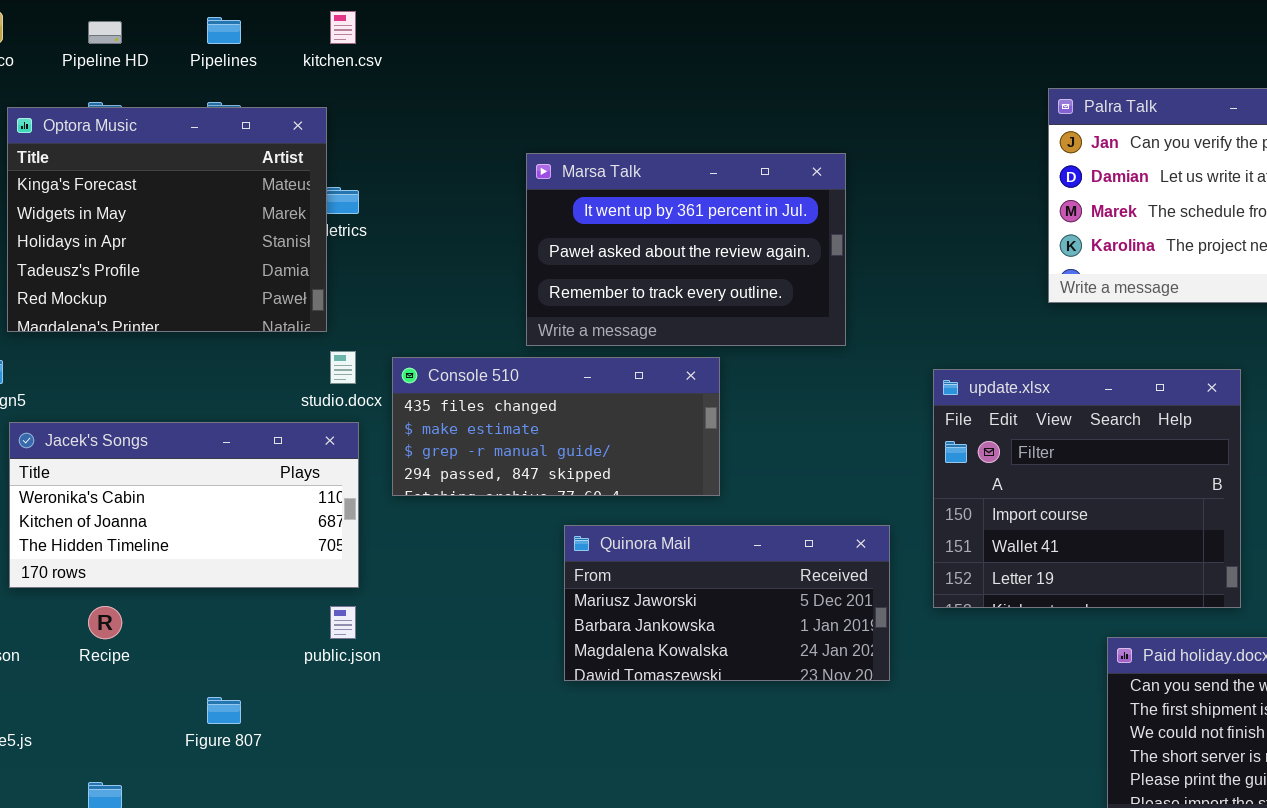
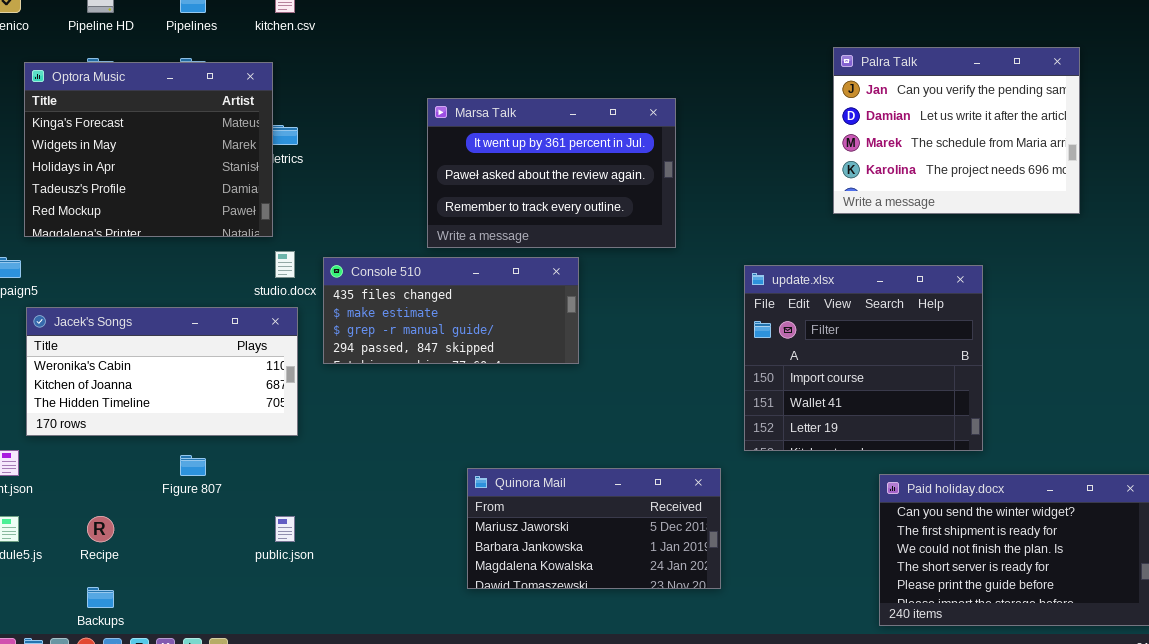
Quinora Mail: [564,525,890,681] -> [467,468,721,589], moved
Recipe: [88,606,122,639] -> [87,516,114,542], moved
public.json: [330,606,356,639] -> [275,516,295,542], moved
Figure 807: [207,697,241,724] -> [180,455,206,476], moved

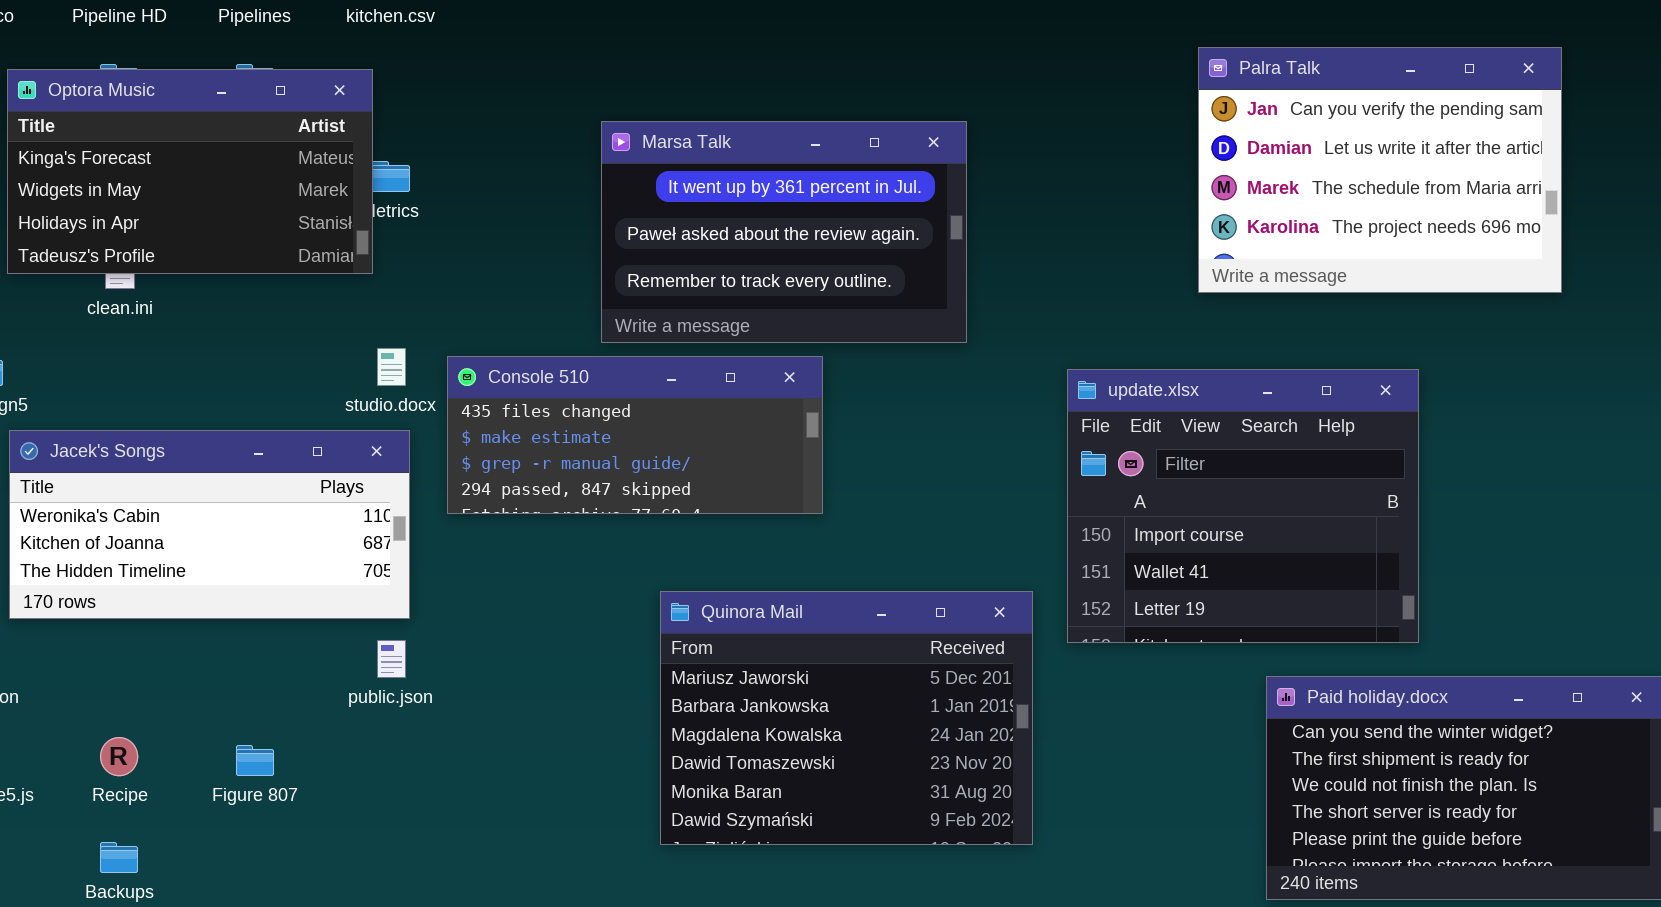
Optora Music: [24,62,273,237] -> [7,69,373,274], resized
Figure 807: [180,455,206,476] -> [236,745,274,776], moved
Quinora Mail: [467,468,721,589] -> [660,591,1033,845], resized
public.json: [275,516,295,542] -> [377,640,406,678], moved

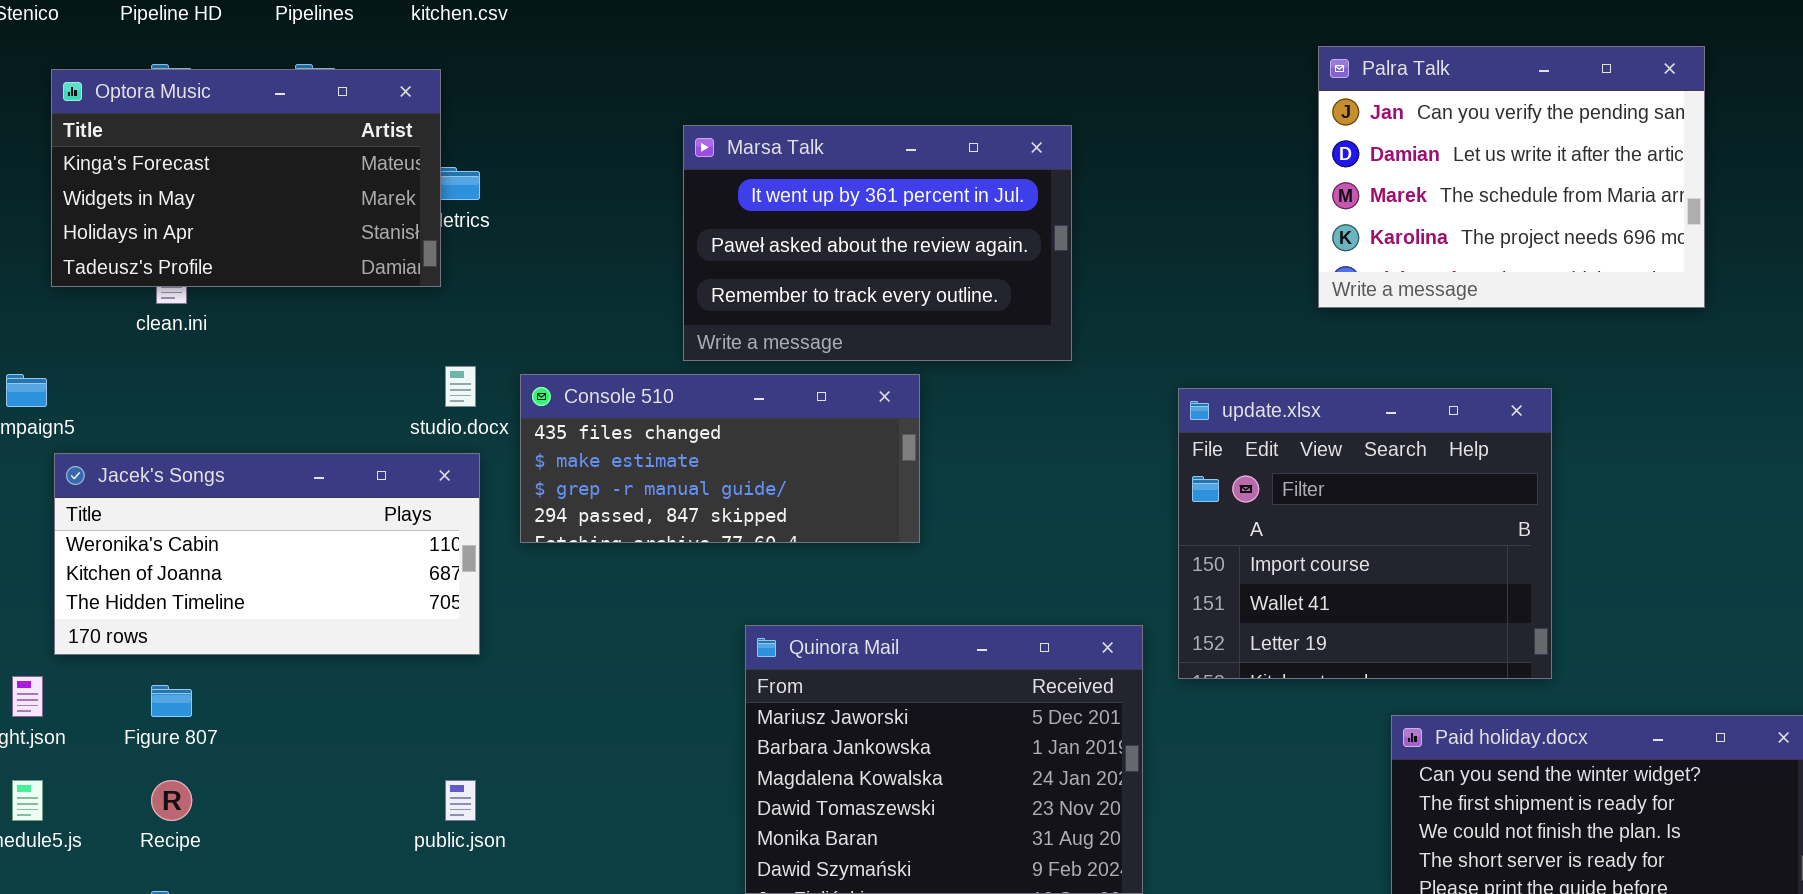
public.json: [377,640,406,678] -> [445,780,476,821], moved
Figure 807: [236,745,274,776] -> [151,685,192,717], moved

